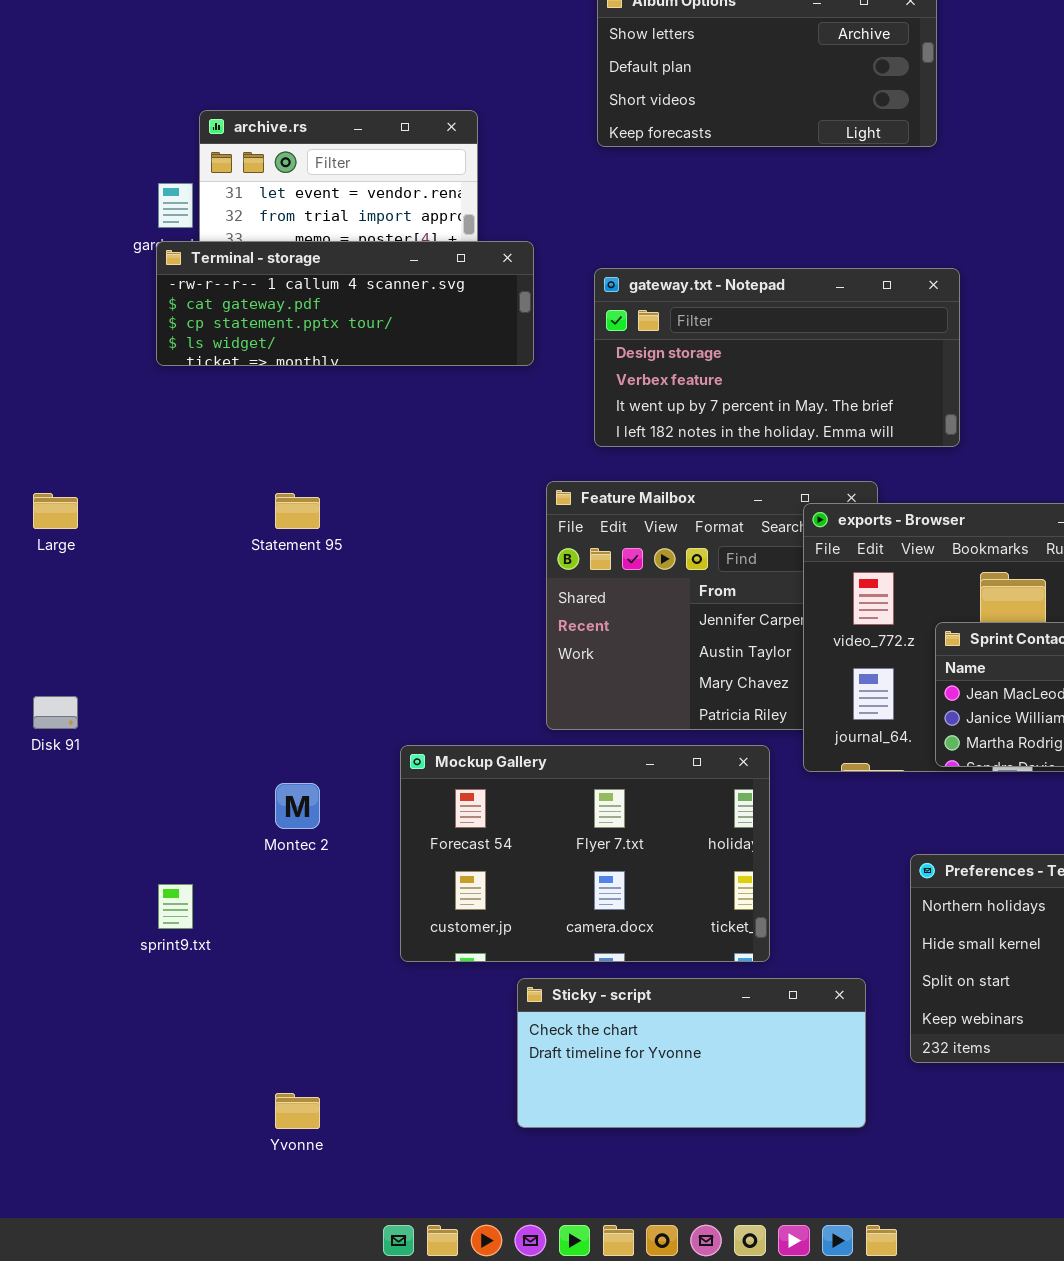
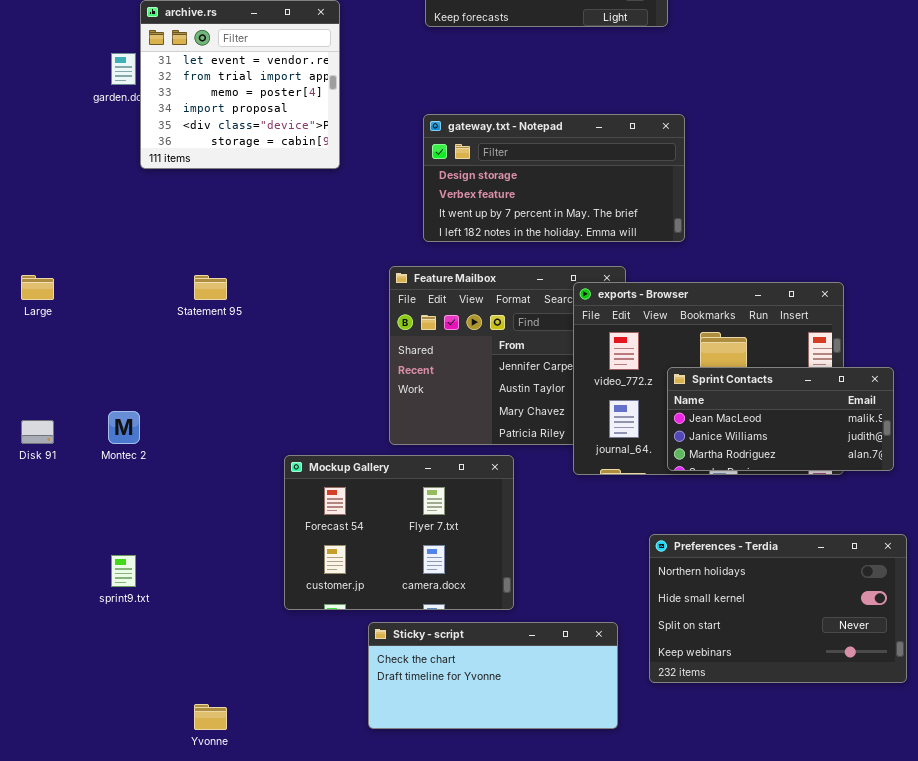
Terminal - storage: [156,241,534,366] -> none, closed
Mockup Gallery: [400,745,770,962] -> [284,455,514,610], resized
Montec 2: [275,783,320,829] -> [108,411,140,444], moved

